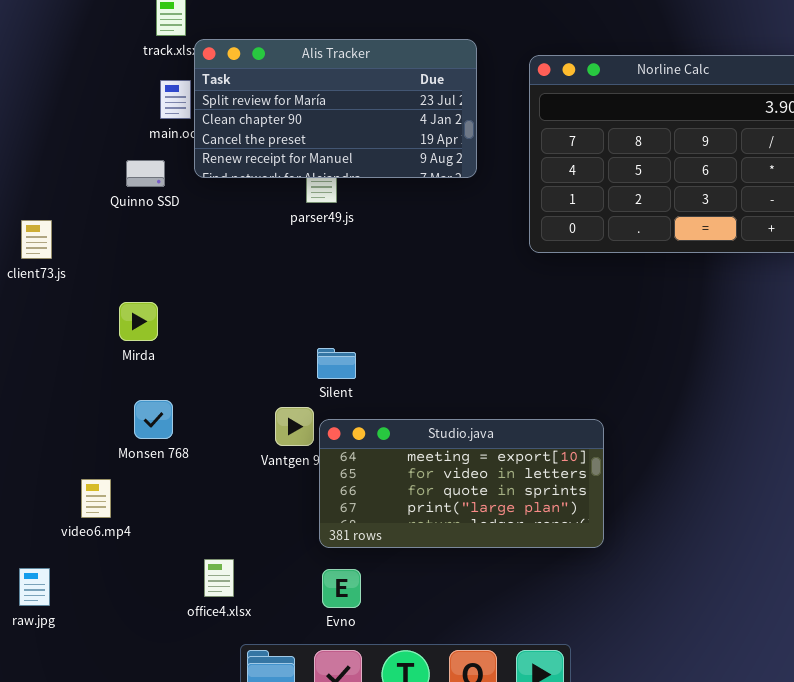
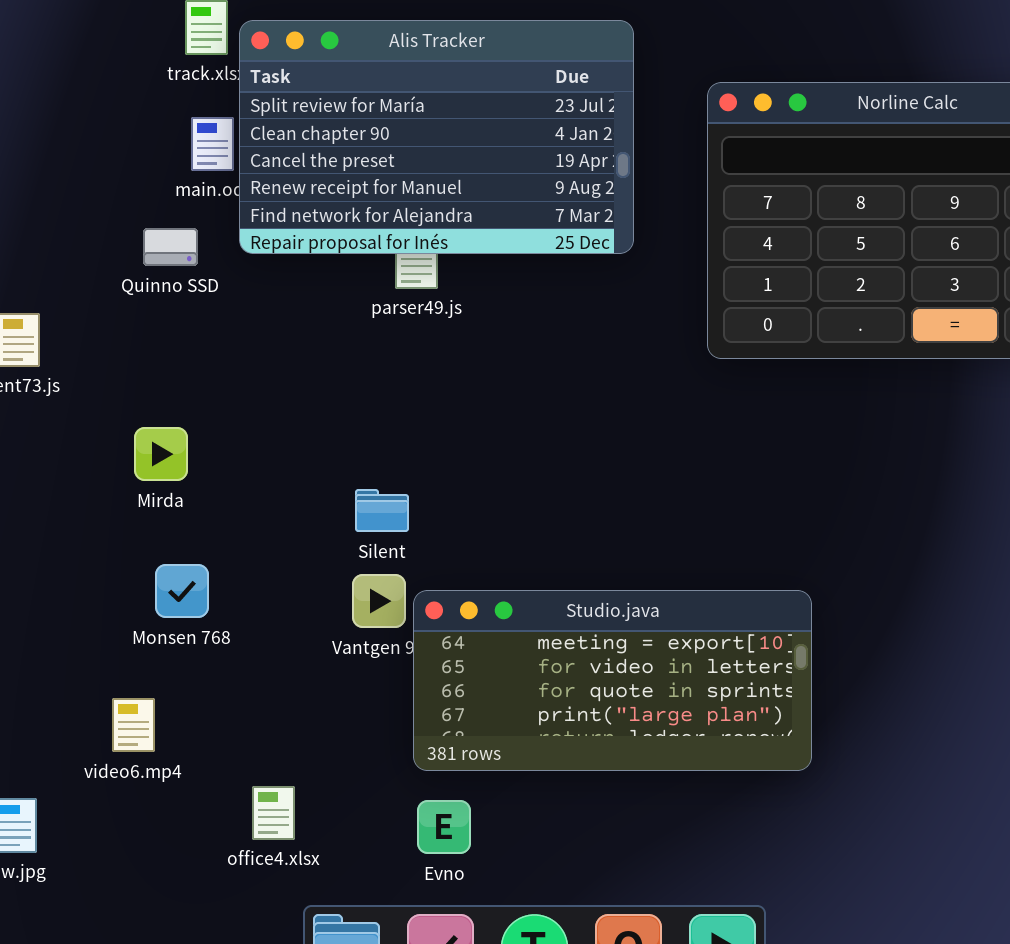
Alis Tracker: [194,39,477,178] -> [239,20,634,254], resized
Silent: [317,348,356,379] -> [355,489,409,532], moved
video6.mp4: [81,479,111,518] -> [112,698,155,752], moved

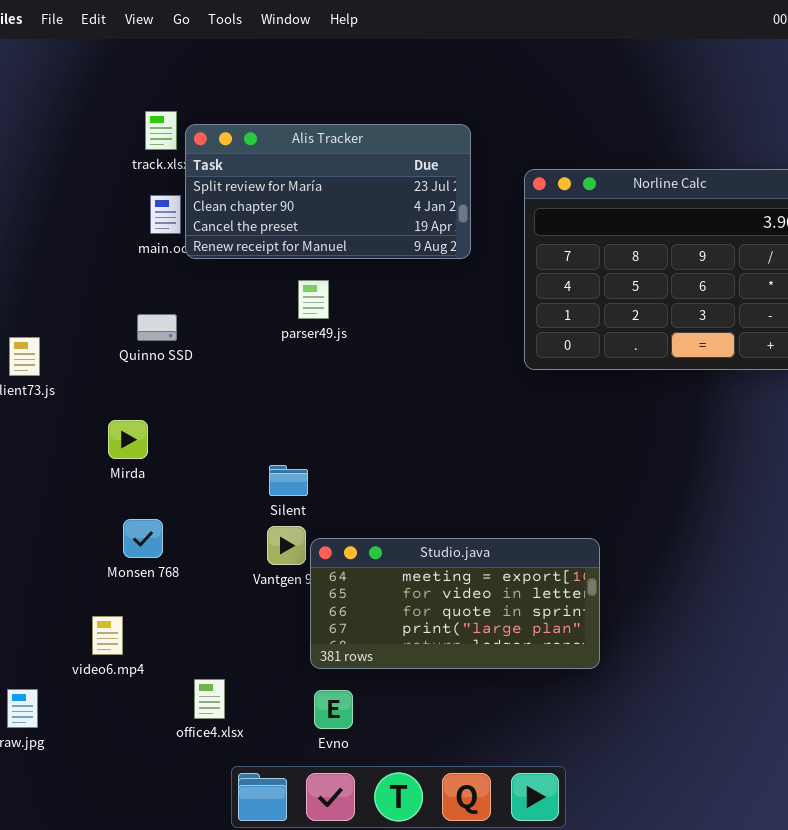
Alis Tracker: [239,20,634,254] -> [185,124,471,259], resized
Quinno SSD: [143,228,198,266] -> [137,314,177,341], moved

